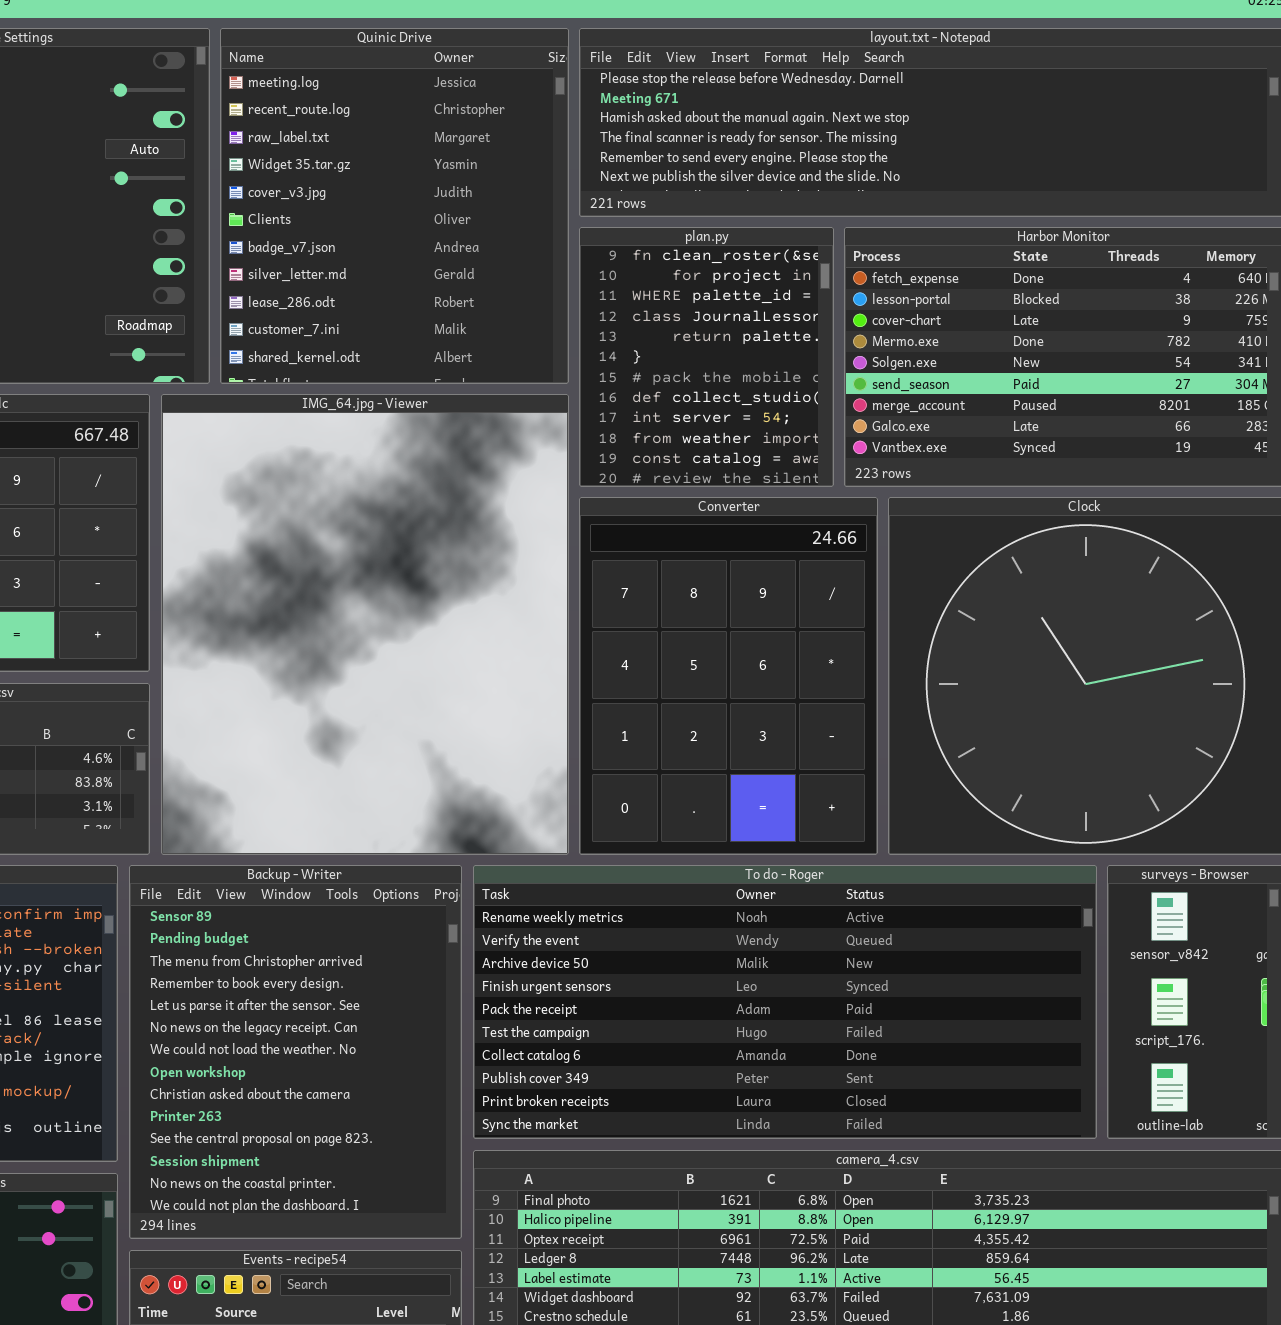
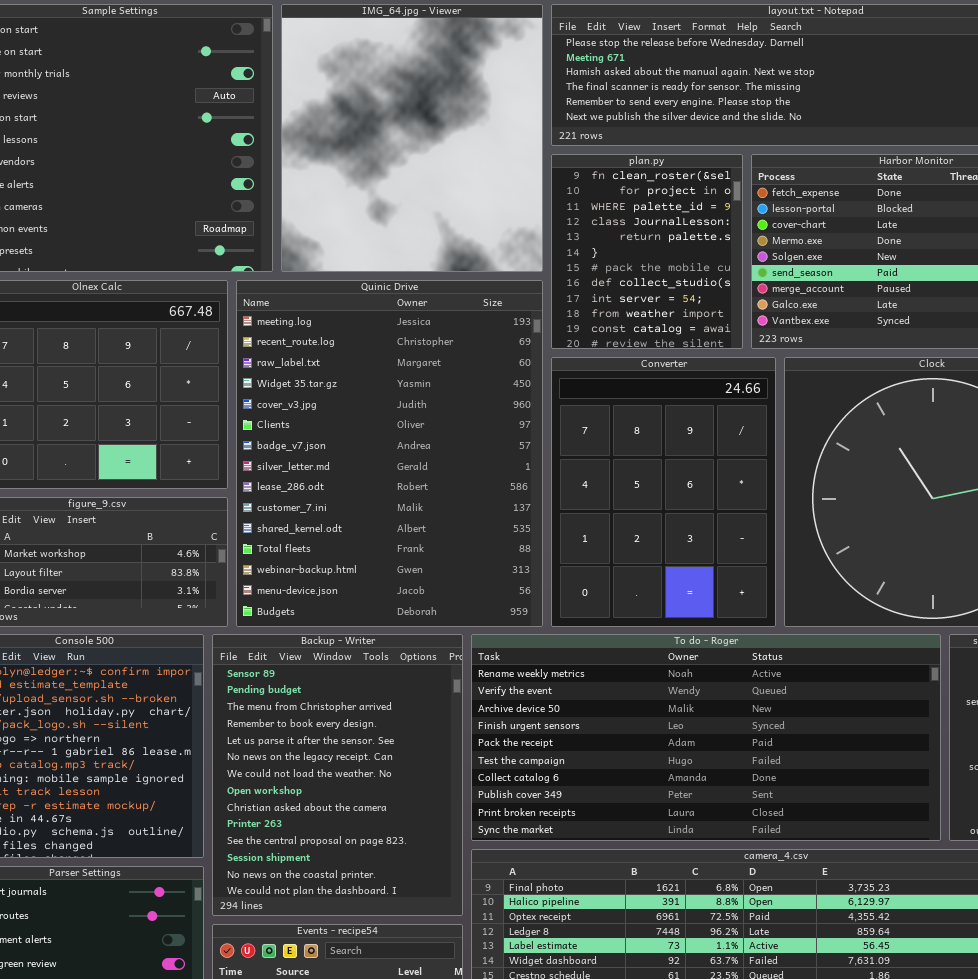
Quinic Drive: [220,28,569,384] -> [236,280,543,627], moved, resized
IMG_64.jpg - Viewer: [161,394,569,855] -> [281,4,543,272], moved, resized

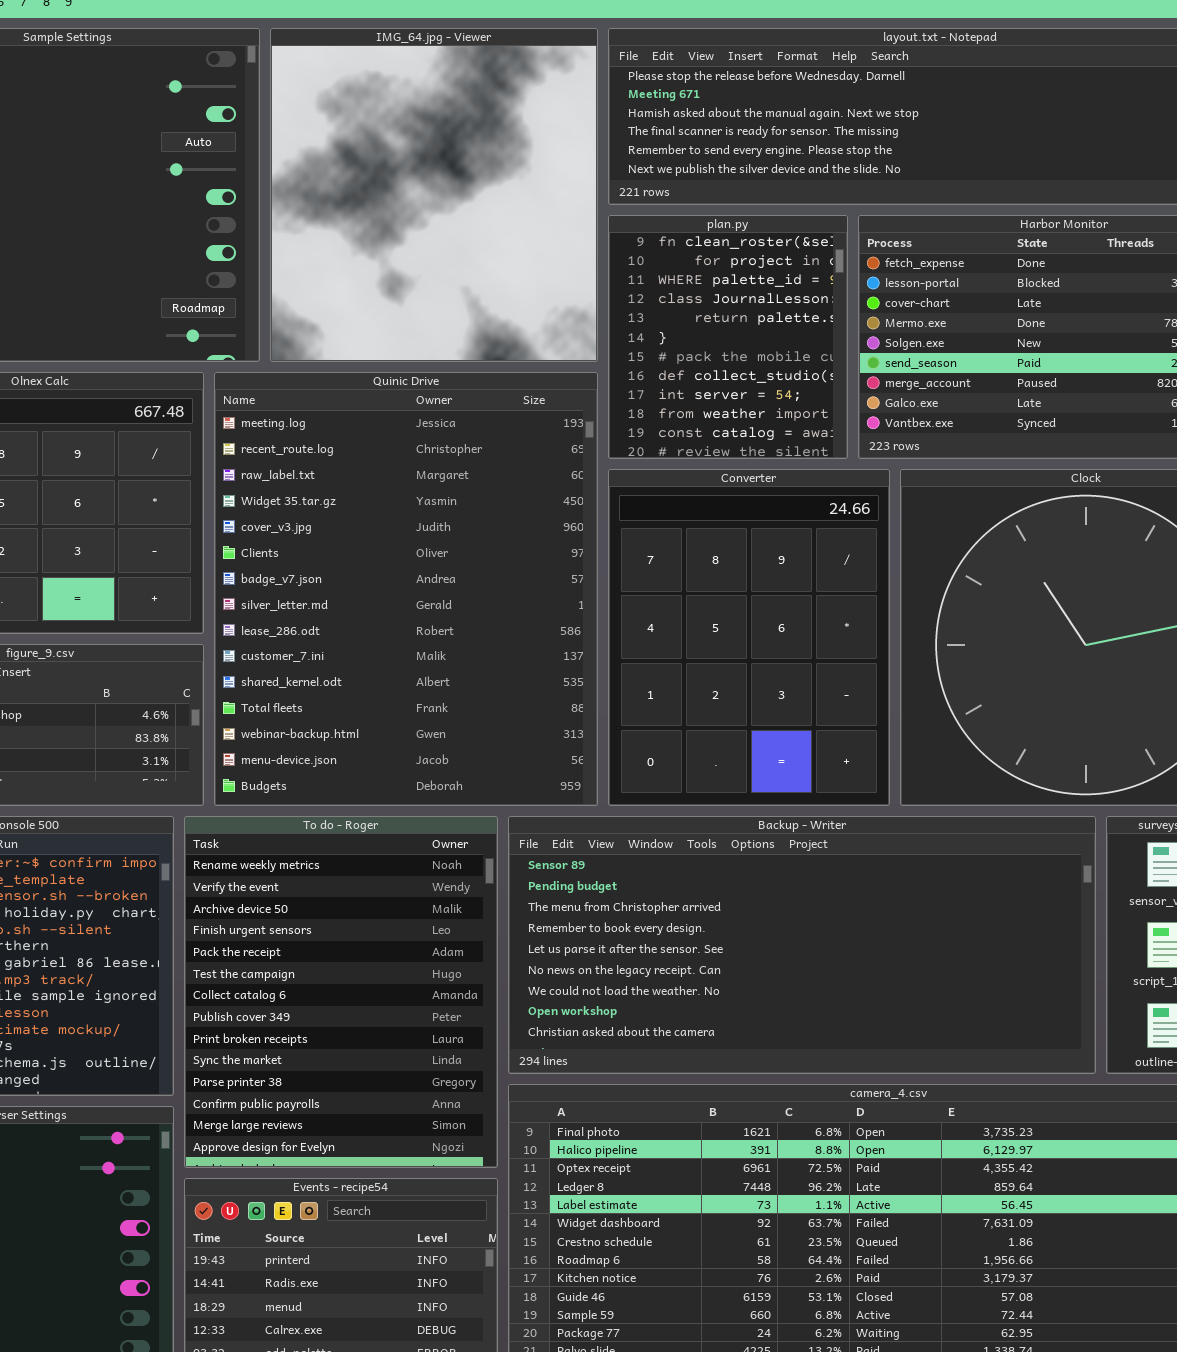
Backup - Writer: [212,634,463,916] -> [508,816,1096,1074], moved, resized
To do - Roger: [471,634,941,841] -> [184,816,498,1168], moved, resized

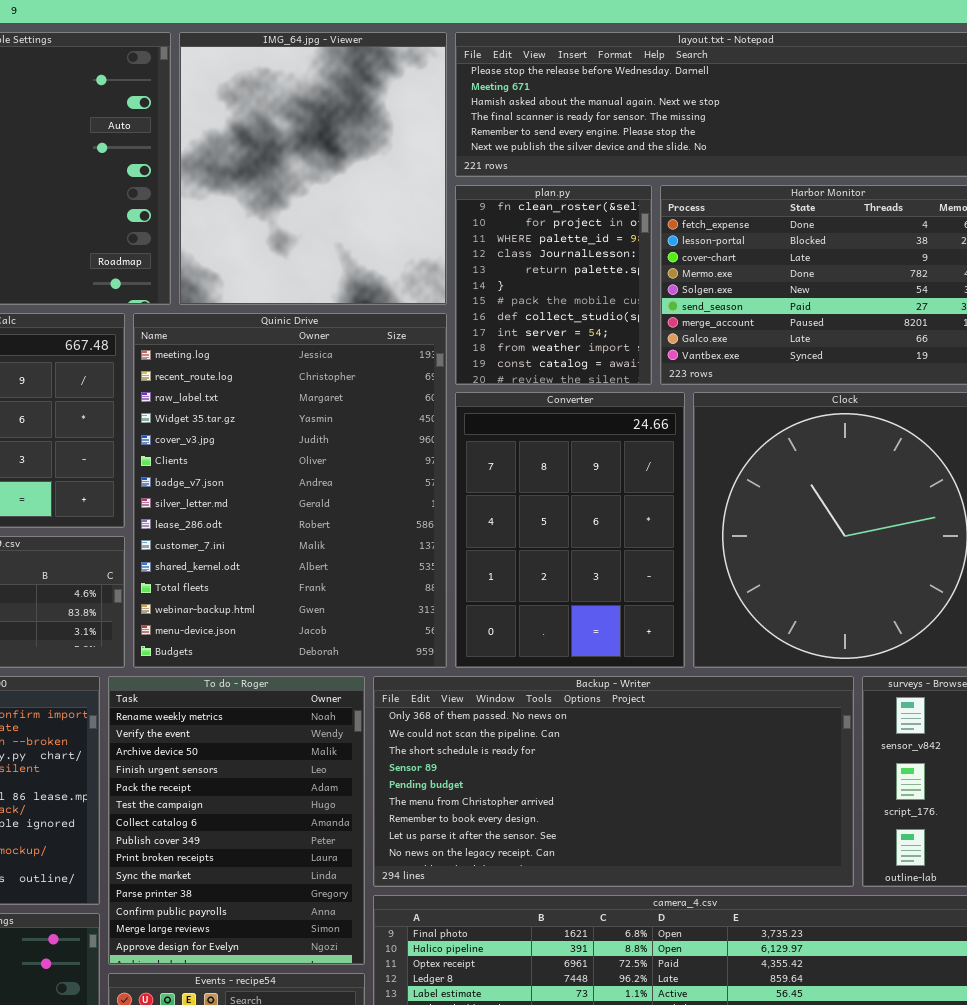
Backup - Writer: [508,816,1096,1074] -> [373,676,854,887], scrolled up 3 rows

